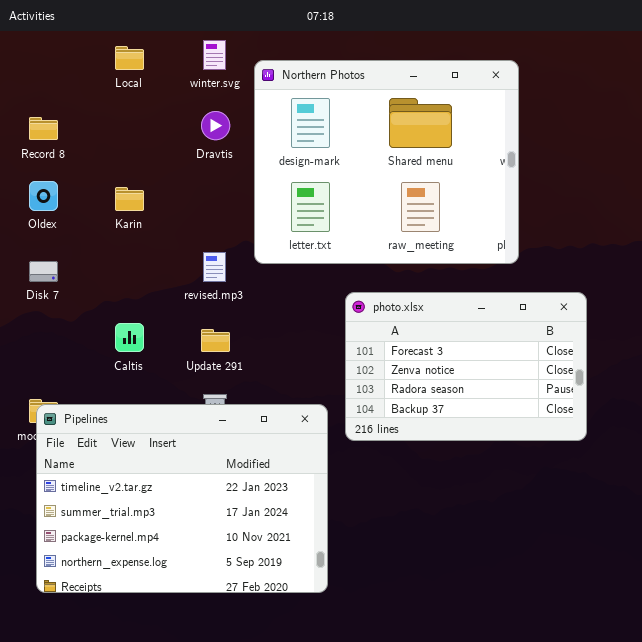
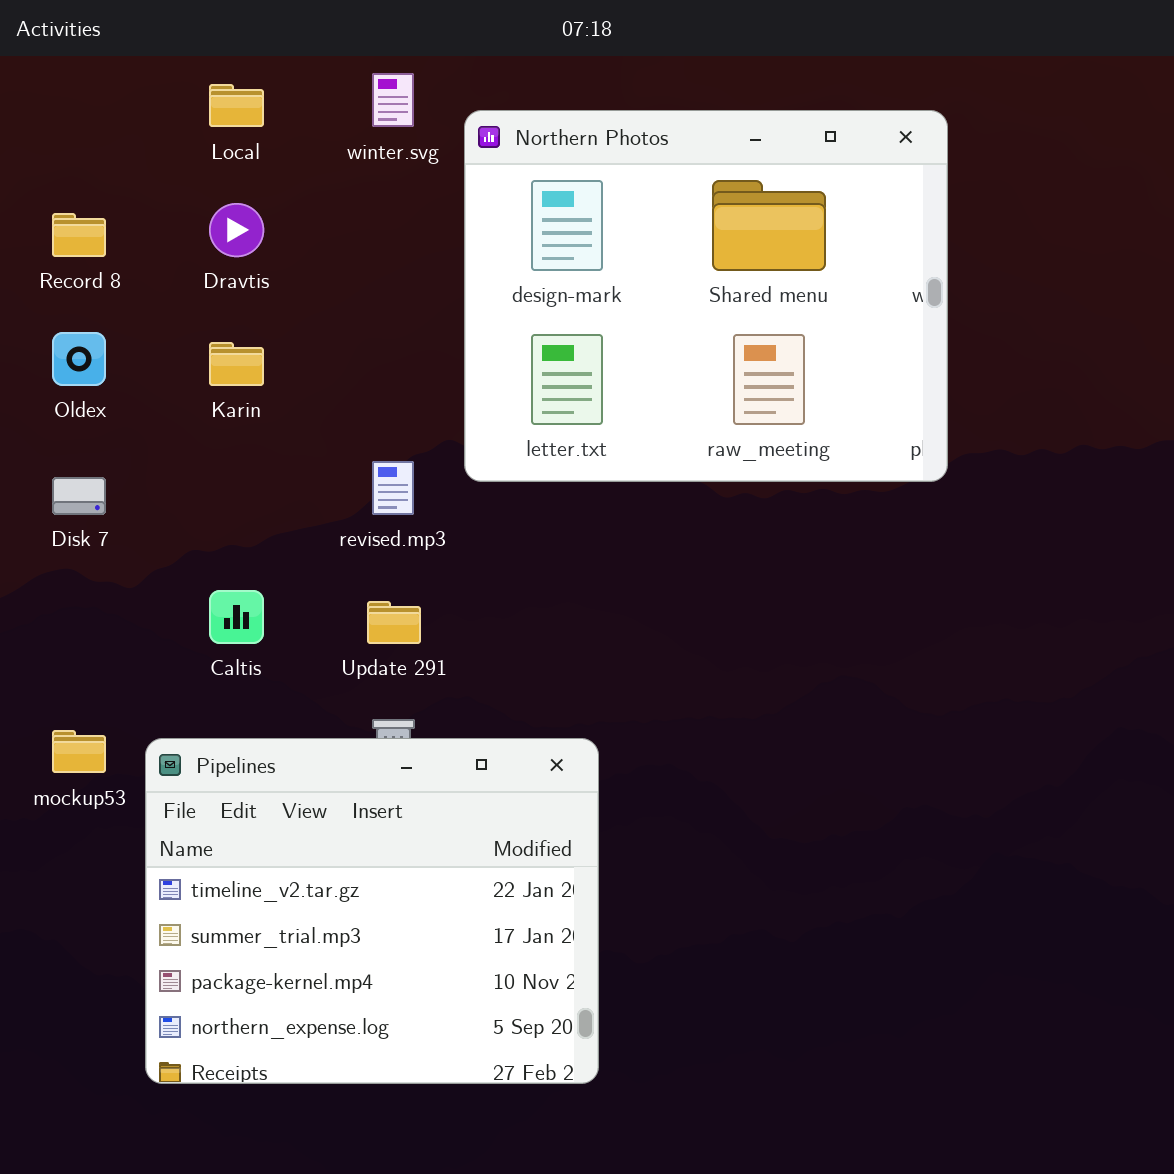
Dravtis: [201,111,230,140] -> [209,203,264,257], moved
photo.xlsx: [345,292,587,441] -> none, closed
Pipelines: [36,404,328,593] -> [145,738,599,1084], resized

